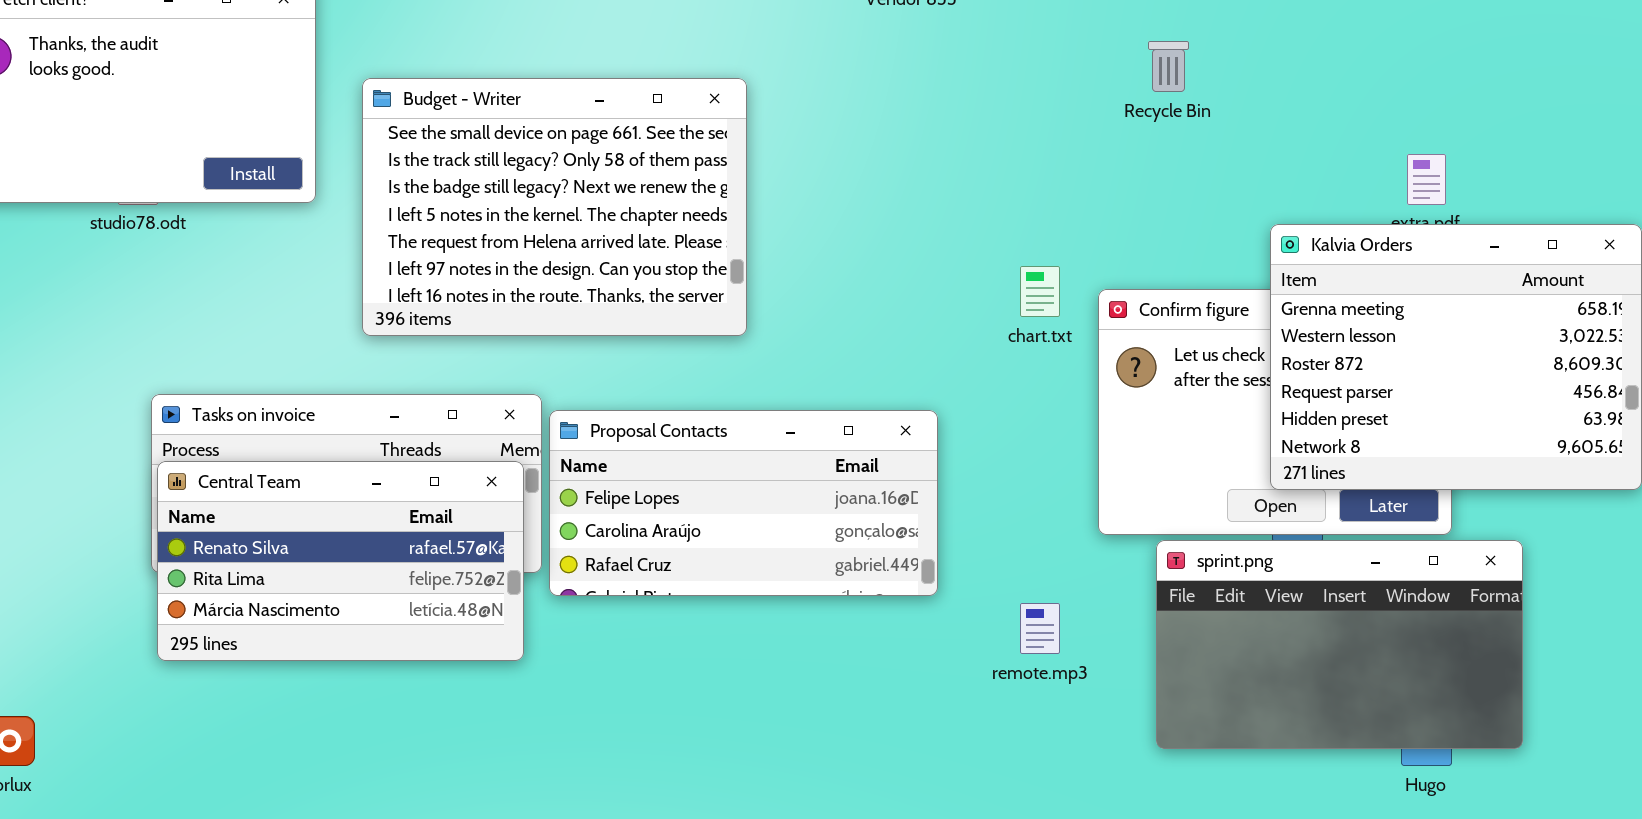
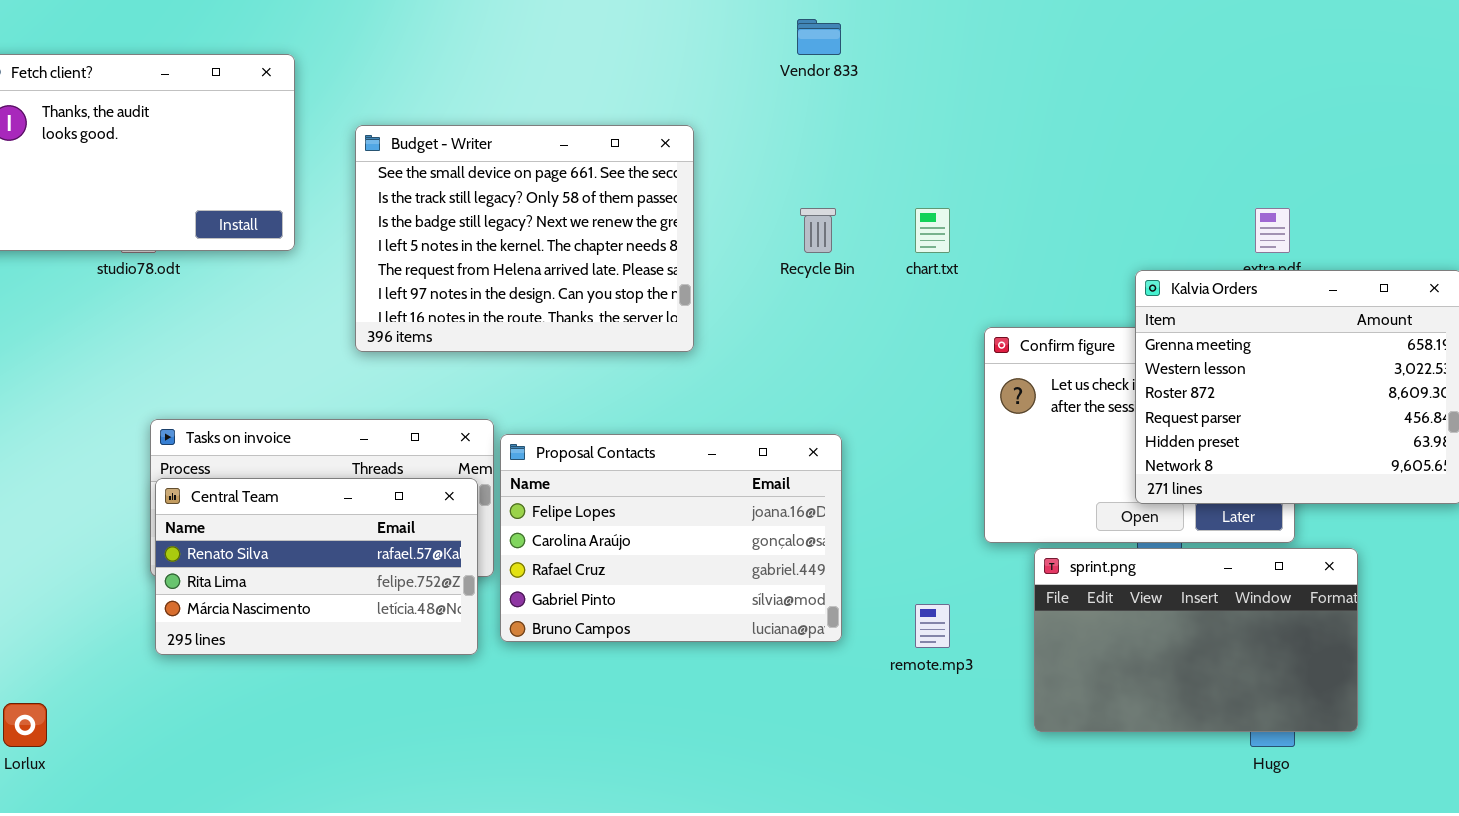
Recycle Bin: [1148,41,1189,92] -> [800,208,836,253], moved
Budget - Writer: [362,78,747,336] -> [355,125,694,352], moved
chart.txt: [1020,266,1060,317] -> [915,208,950,253], moved
Proposal Contacts: [549,410,938,596] -> [500,434,842,642], resized

